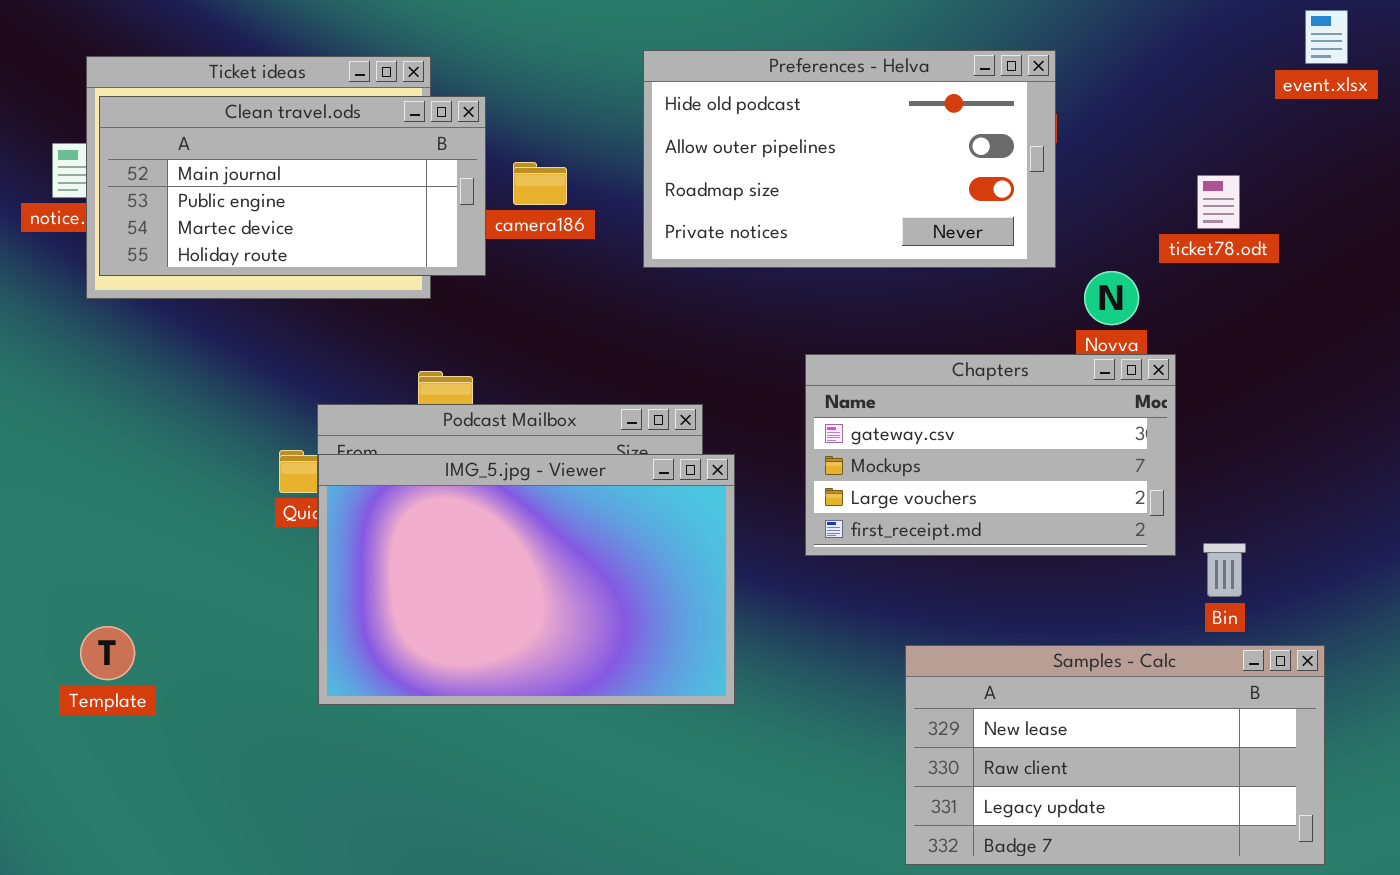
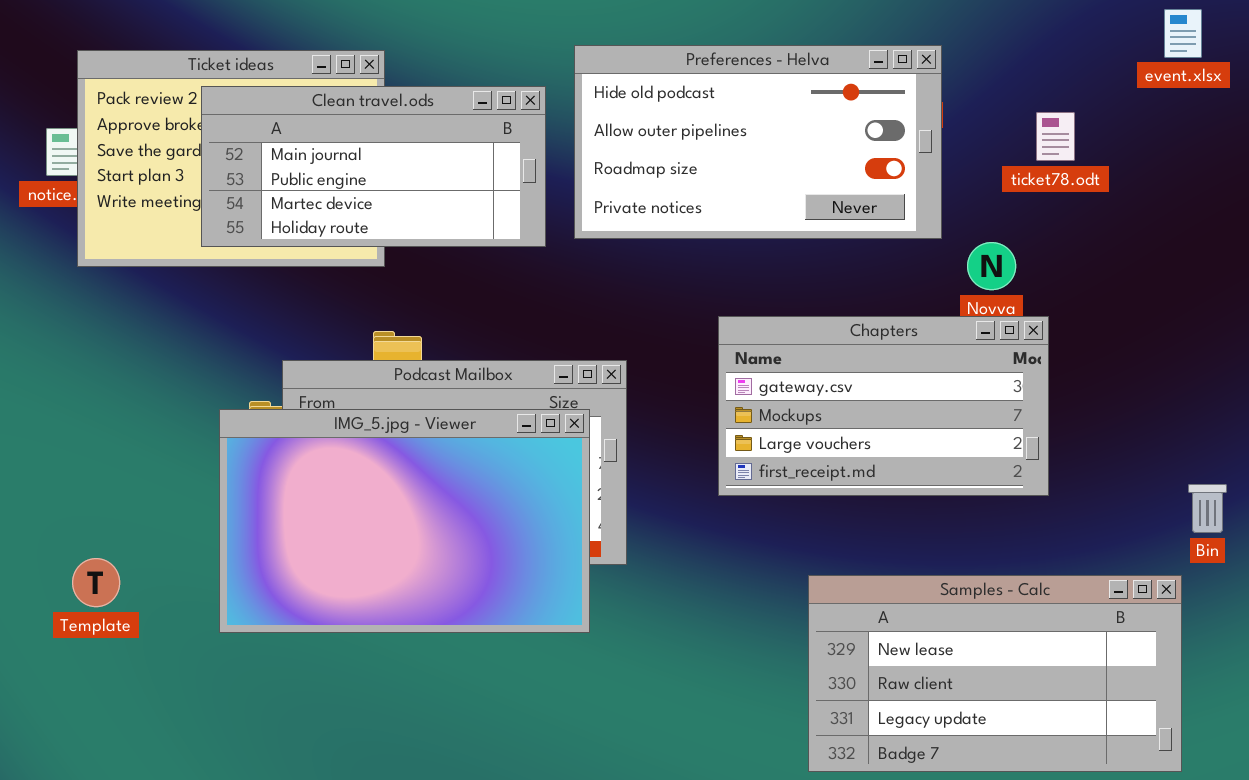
Clean travel.ods: [99,96,486,276] -> [201,86,546,247], moved
ticket78.odt: [1197,175,1240,229] -> [1036,112,1075,161], moved
IMG_5.jpg - Viewer: [318,454,735,705] -> [219,409,590,633], moved
Bin: [1203,543,1246,597] -> [1188,484,1227,533], moved

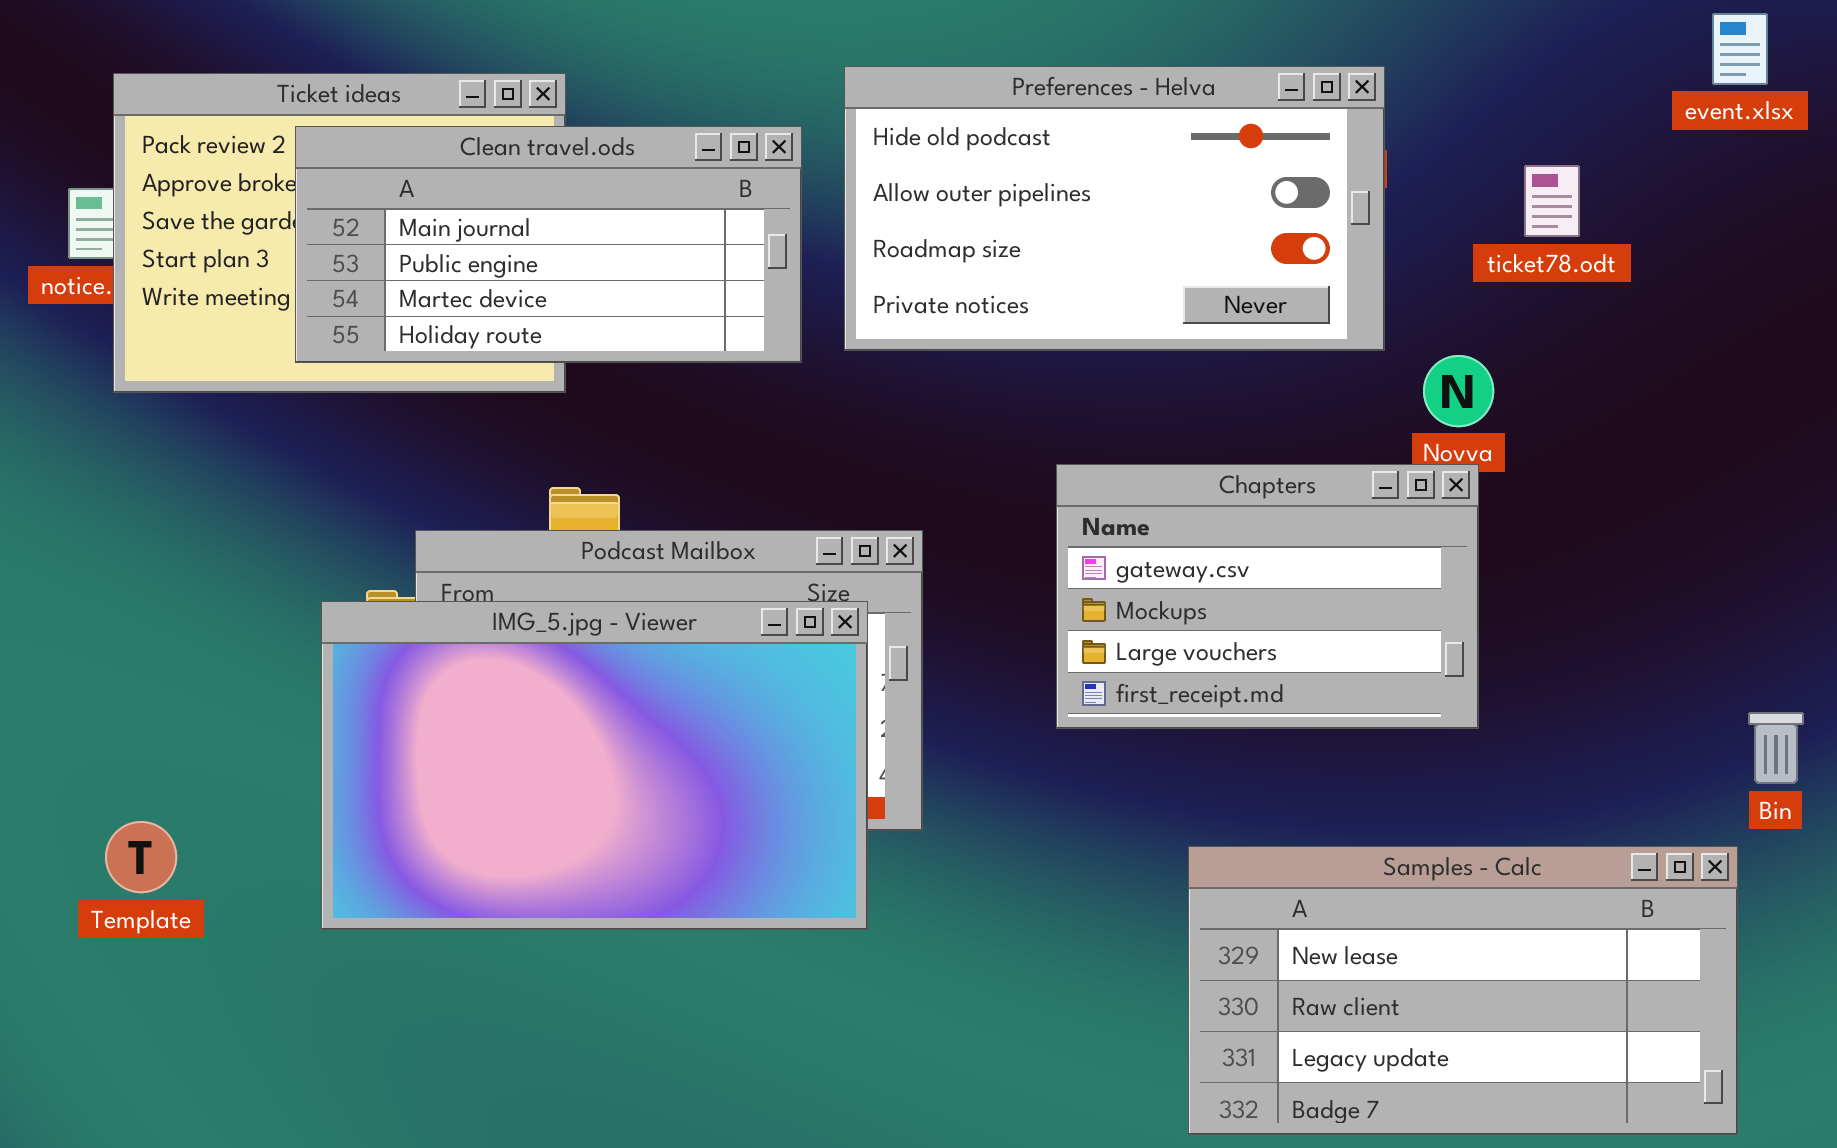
Chapters: [718,316,1049,496] -> [1056,464,1479,729], resized

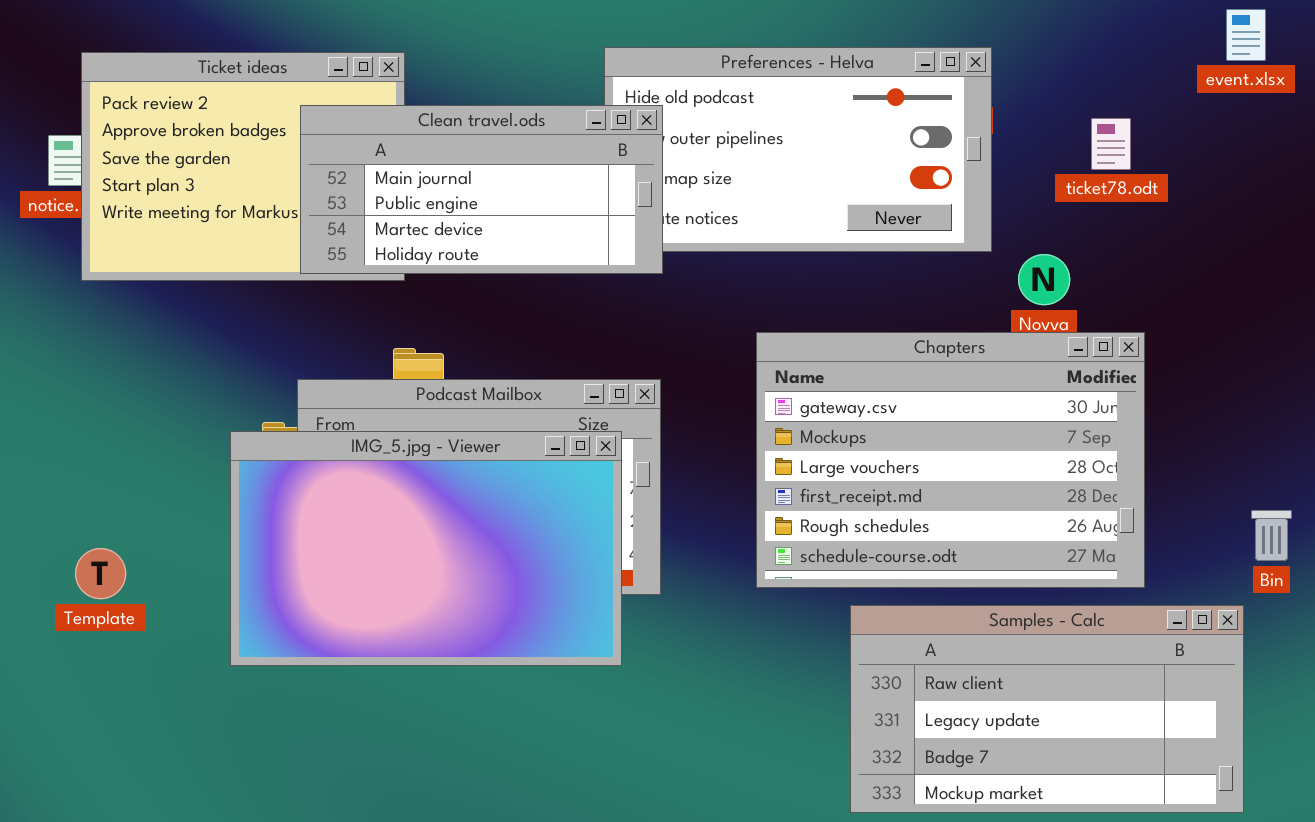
Clean travel.ods: [295,126,802,363] -> [300,105,663,274], moved
Chapters: [1056,464,1479,729] -> [756,332,1145,588], resized
Template: [105,821,177,893] -> [75,548,126,599], moved
Samples - Calc: [1188,846,1738,1135] -> [850,605,1244,813], scrolled down 1 row

